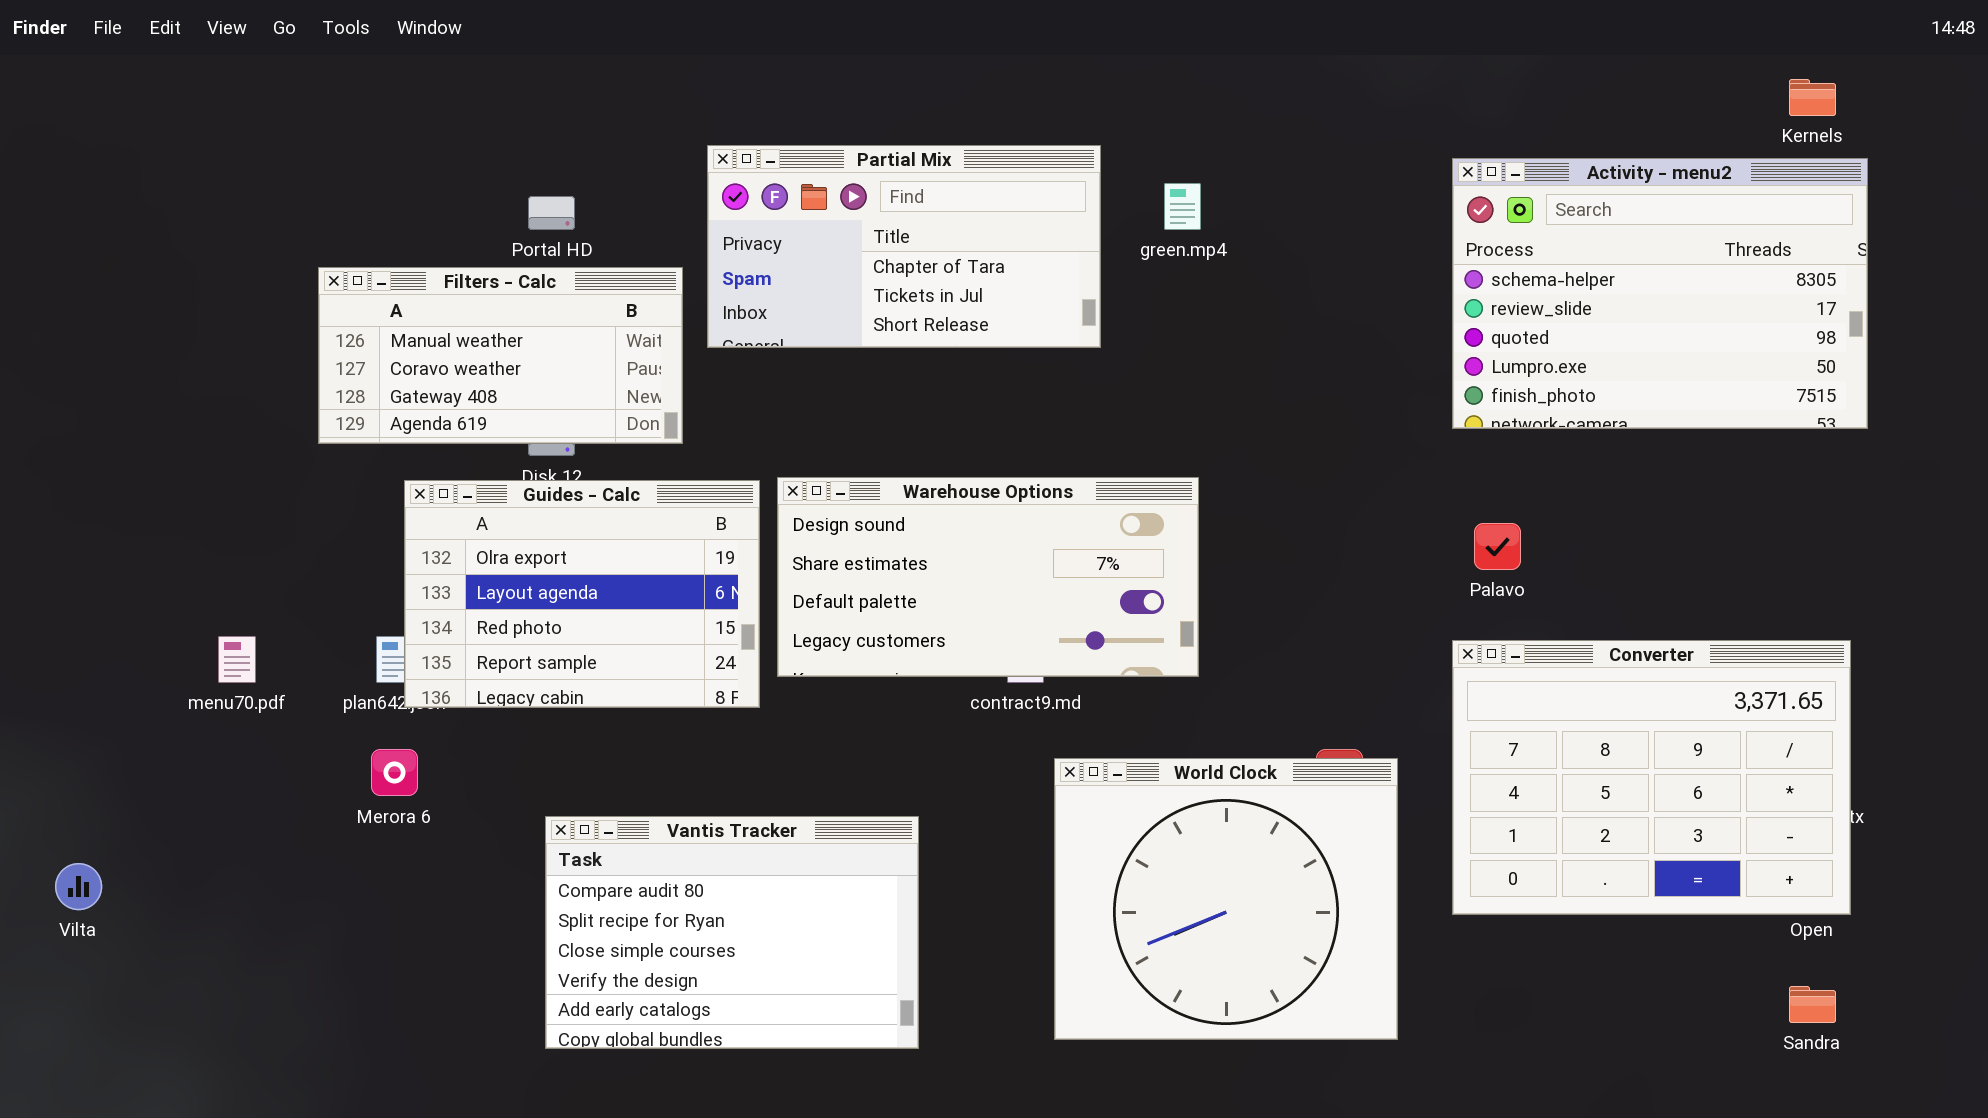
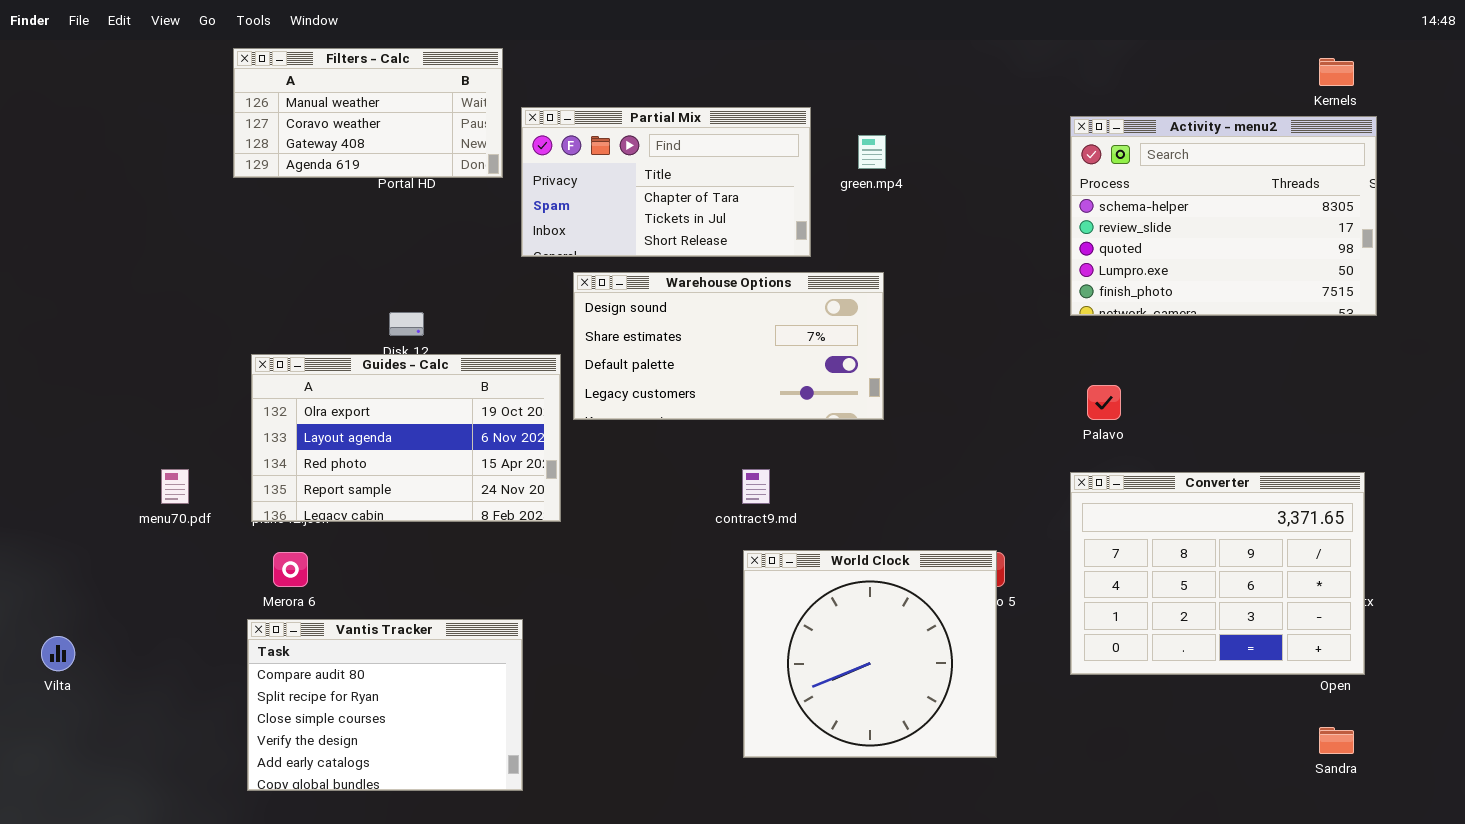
Filters - Calc: [318,267,683,444] -> [233,48,503,178], moved
Warehouse Options: [777,477,1199,677] -> [573,272,884,420], moved
Guides - Calc: [404,480,760,708] -> [251,354,561,522], resized
World Clock: [1054,758,1398,1040] -> [743,550,997,758], moved
Vantis Tracker: [545,816,919,1049] -> [247,619,523,791], moved

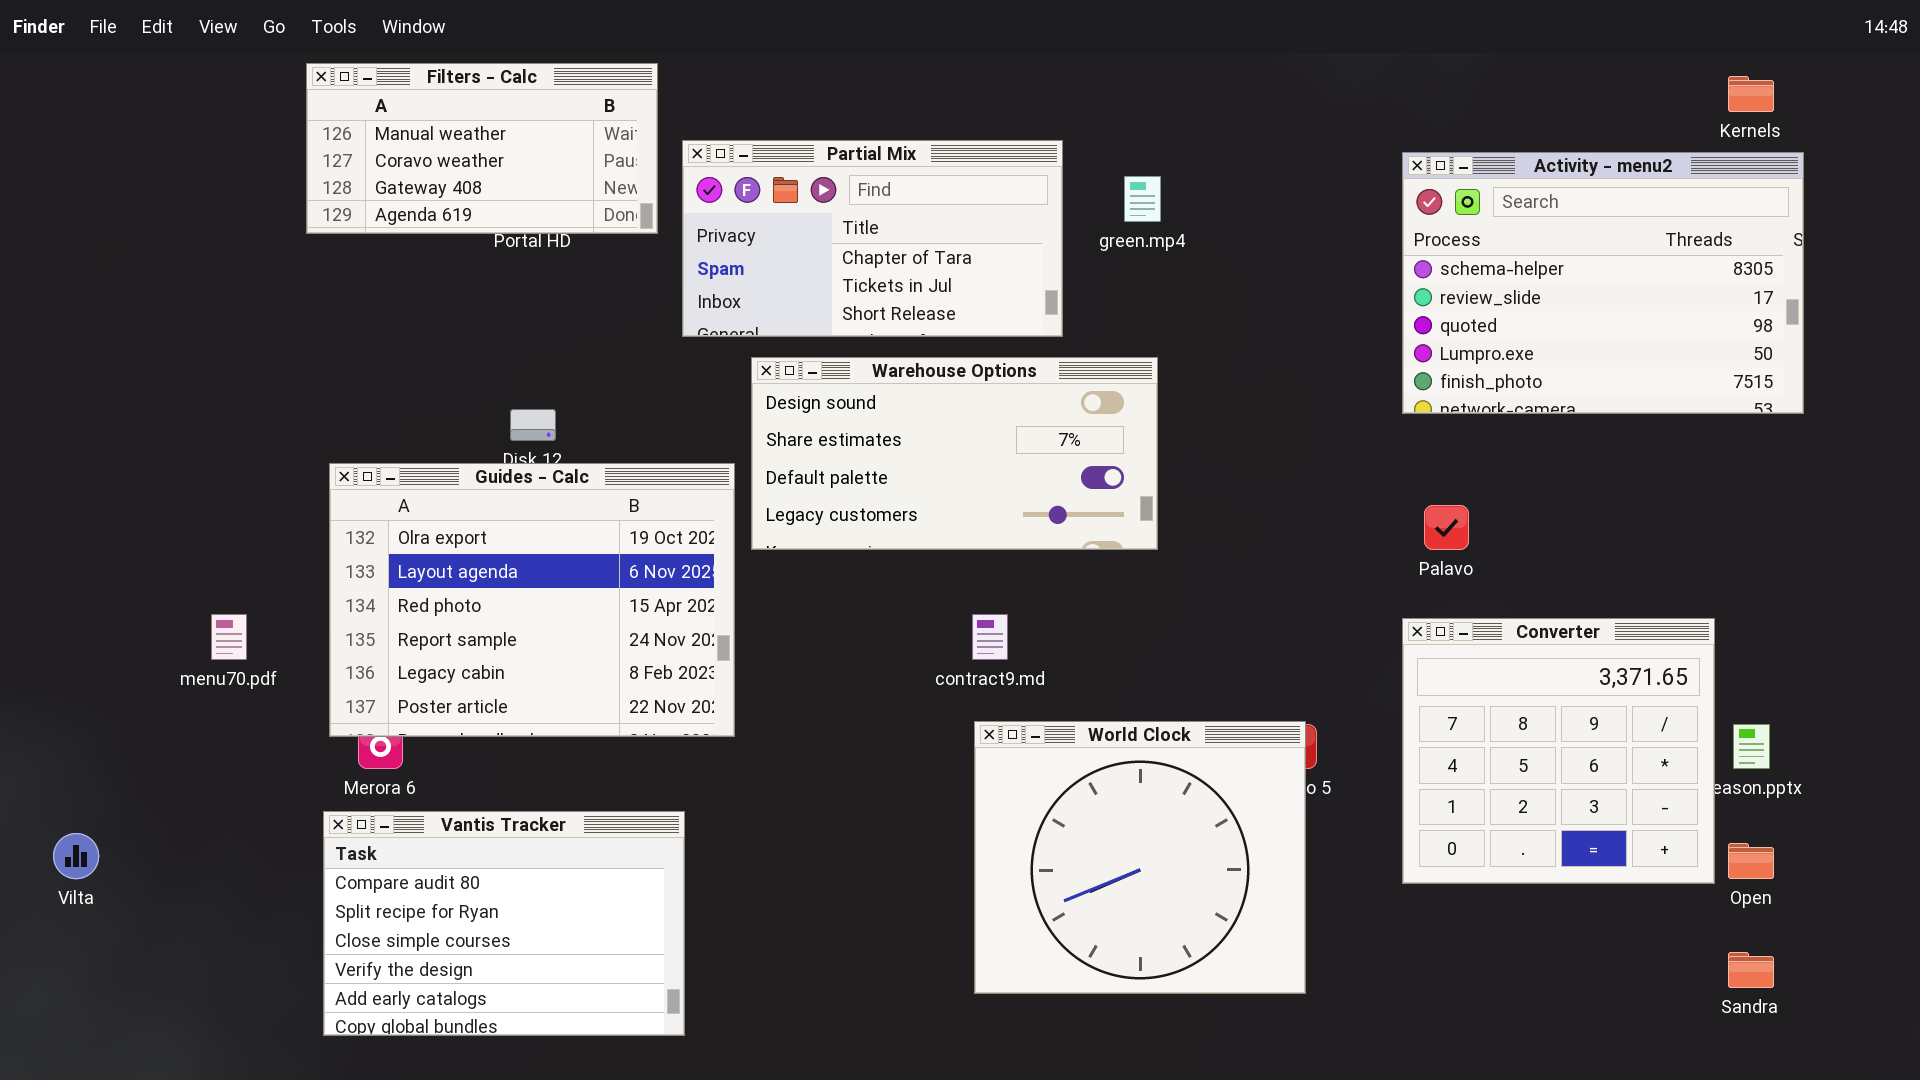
Guides - Calc: [251,354,561,522] -> [329,463,735,737], resized
Converter: [1070,472,1365,675] -> [1402,618,1715,884], resized

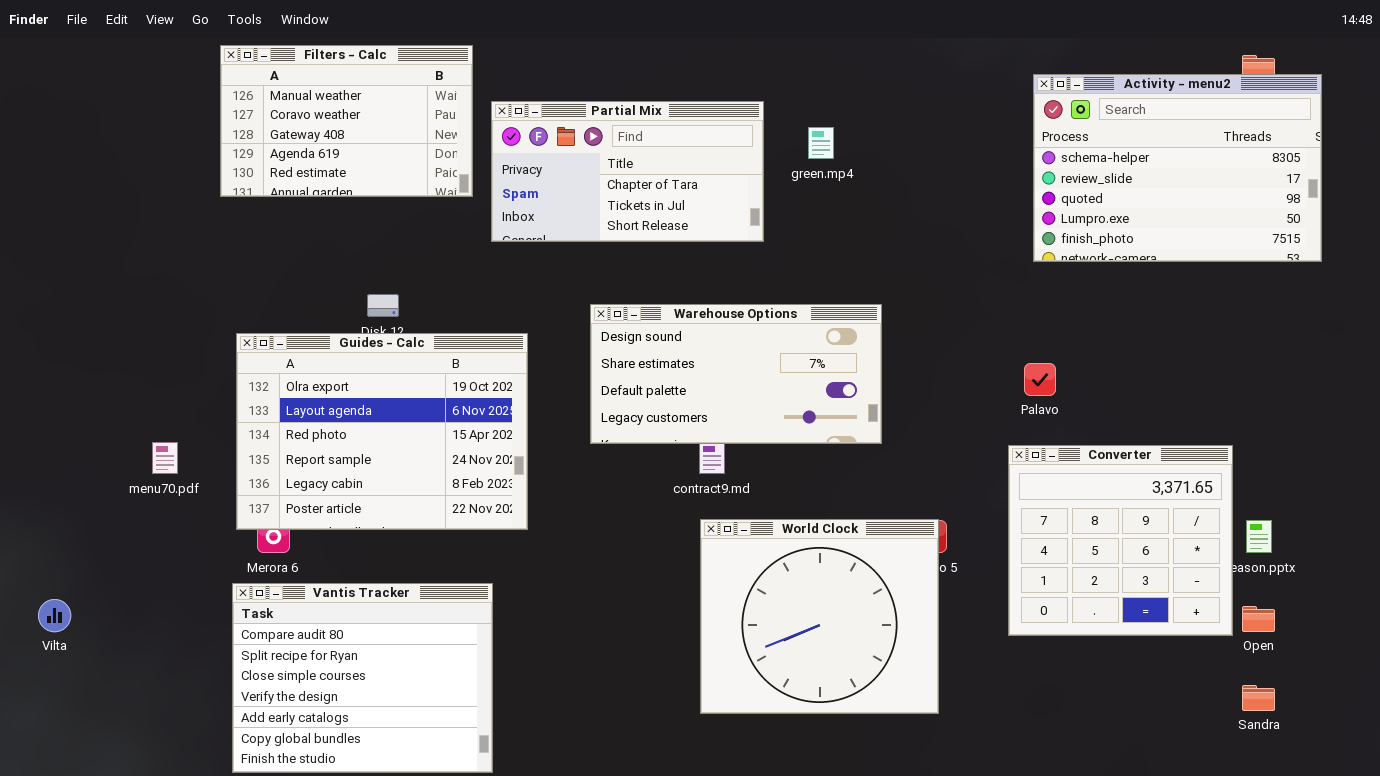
Filters - Calc: [306,63,658,234] -> [220,45,473,197], resized
Activity - menu2: [1402,152,1804,414] -> [1033,74,1322,262], moved
Warehouse Options: [751,357,1158,550] -> [590,304,882,444], moved
Vantis Tracker: [323,811,685,1036] -> [232,583,493,773], resized

